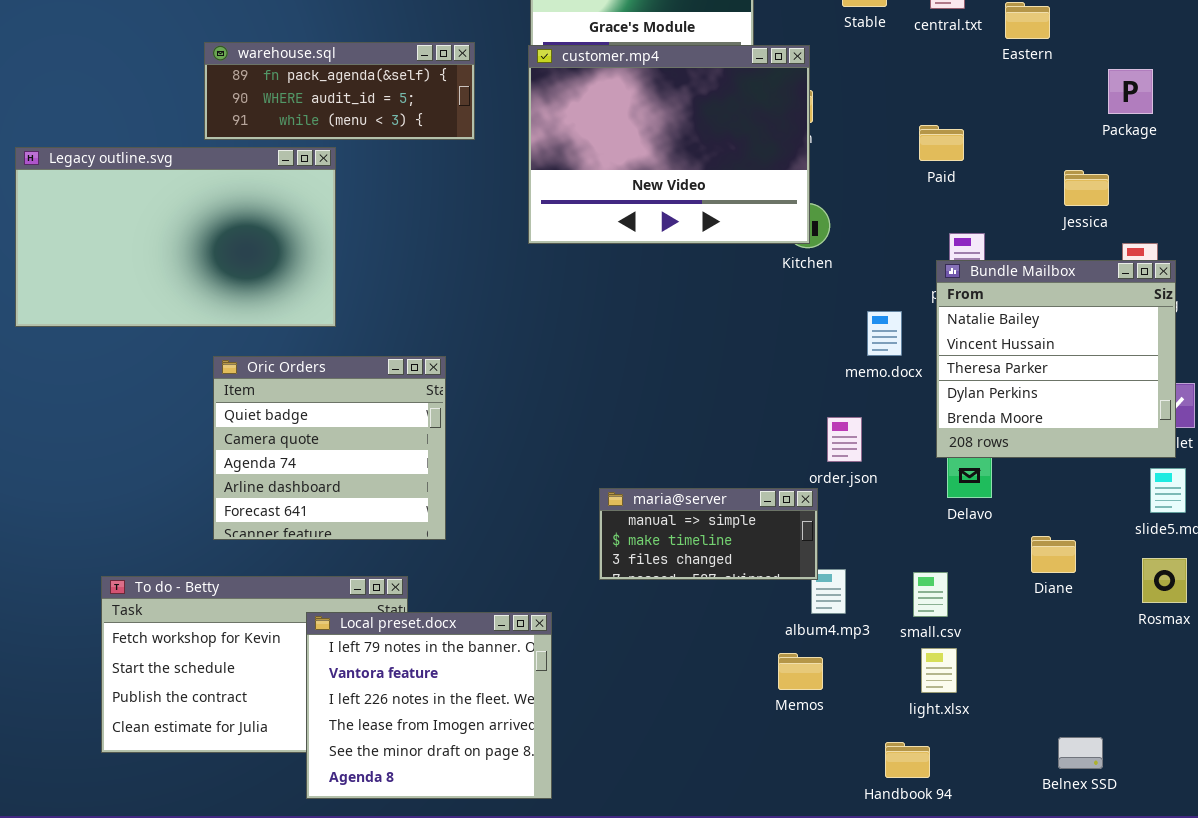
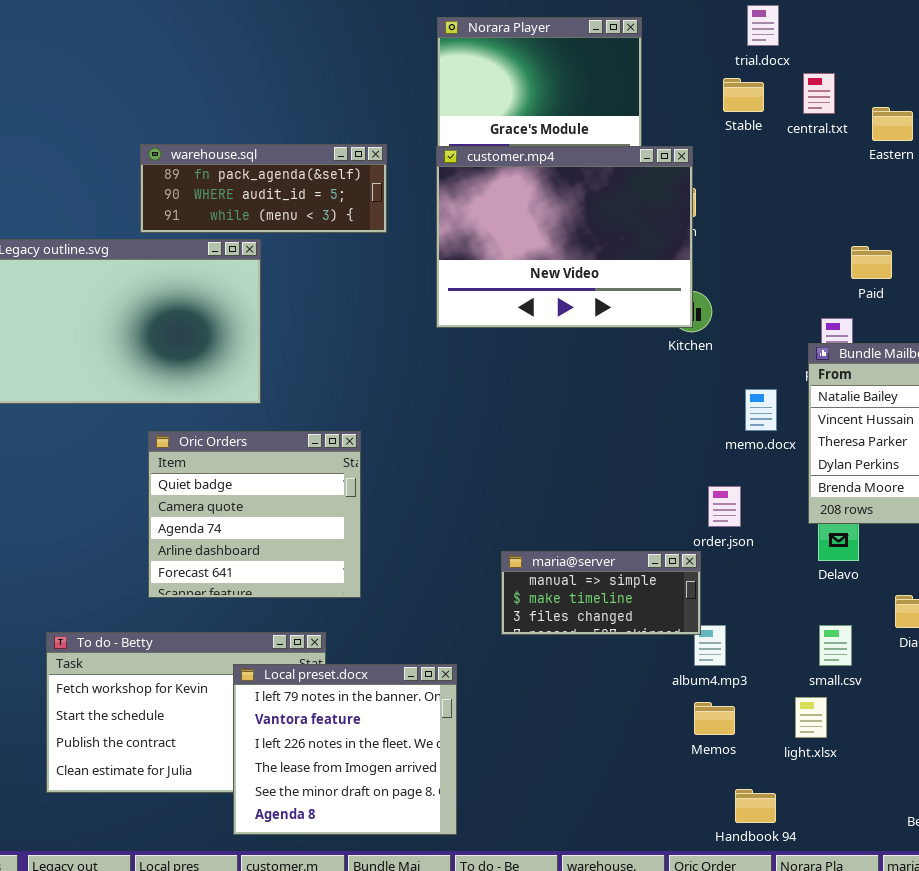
Paid: [919,125,964,161] -> [851,246,892,279], moved
small.csv: [913,572,948,617] -> [819,625,852,666], moved
Memos: [778,653,823,690] -> [694,702,735,735], moved
Handbook 94: [885,742,930,778] -> [735,789,776,823], moved

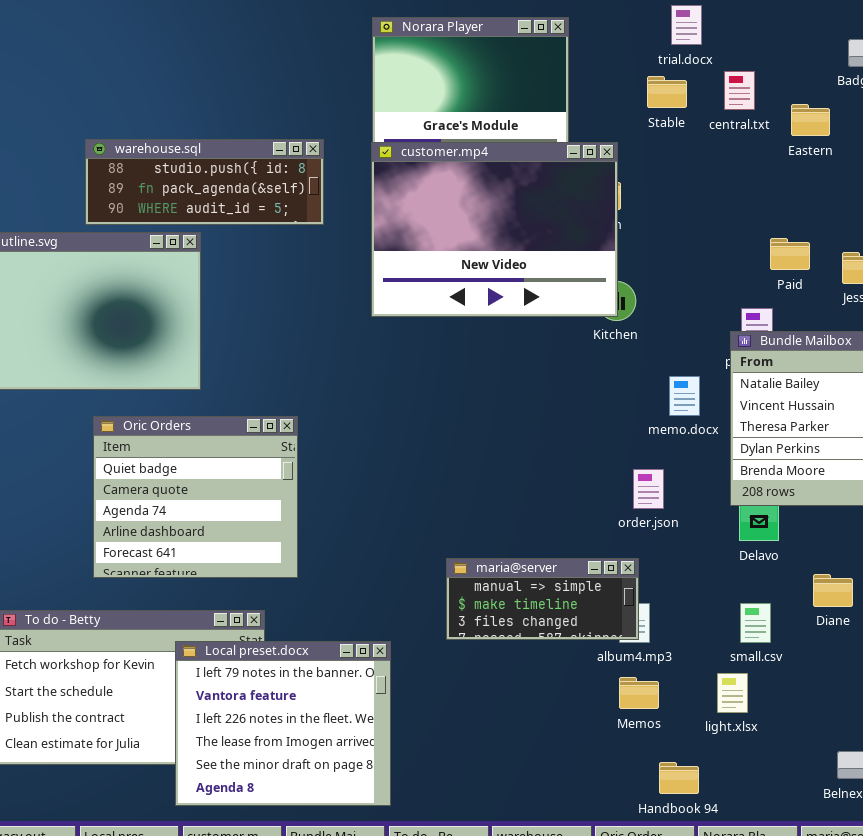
warehouse.sql: [140,144,387,233] -> [85,139,324,225], scrolled up 1 row
maria@server: [501,551,701,635] -> [446,558,639,640], moved

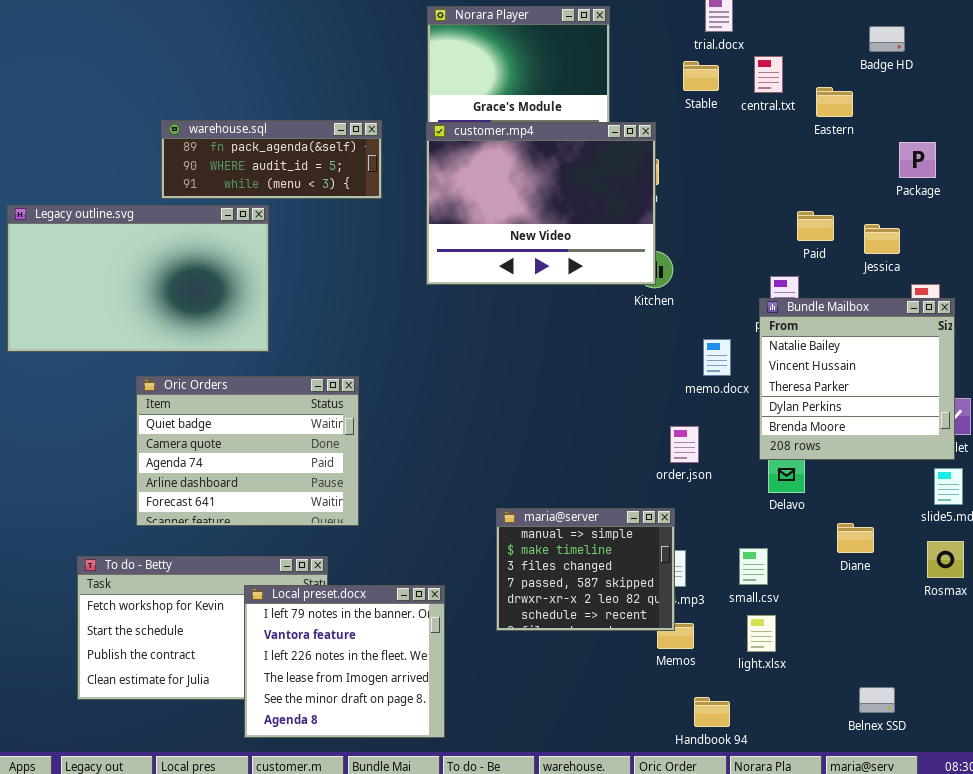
warehouse.sql: [85,139,324,225] -> [161,120,382,199], scrolled down 1 row
Oric Orders: [93,416,298,578] -> [136,376,359,526], resized
maria@server: [446,558,639,640] -> [496,508,675,631], resized
small.csv: [740,603,771,643] -> [739,548,768,585], moved

